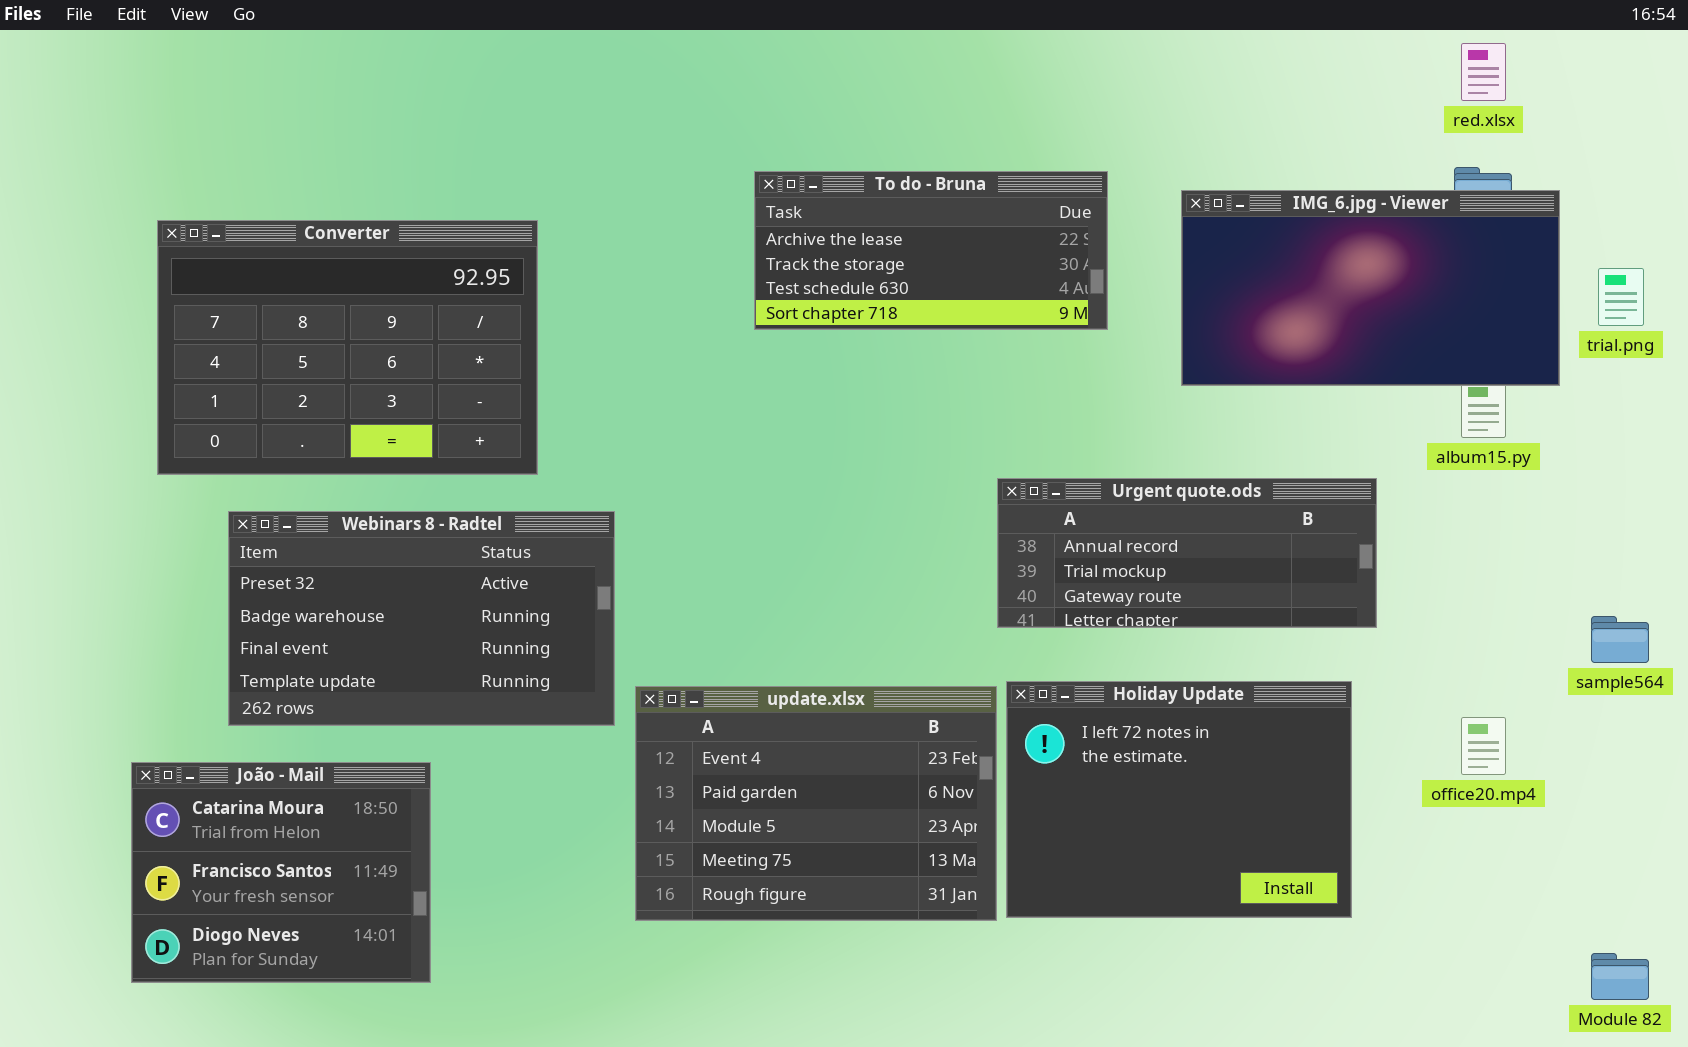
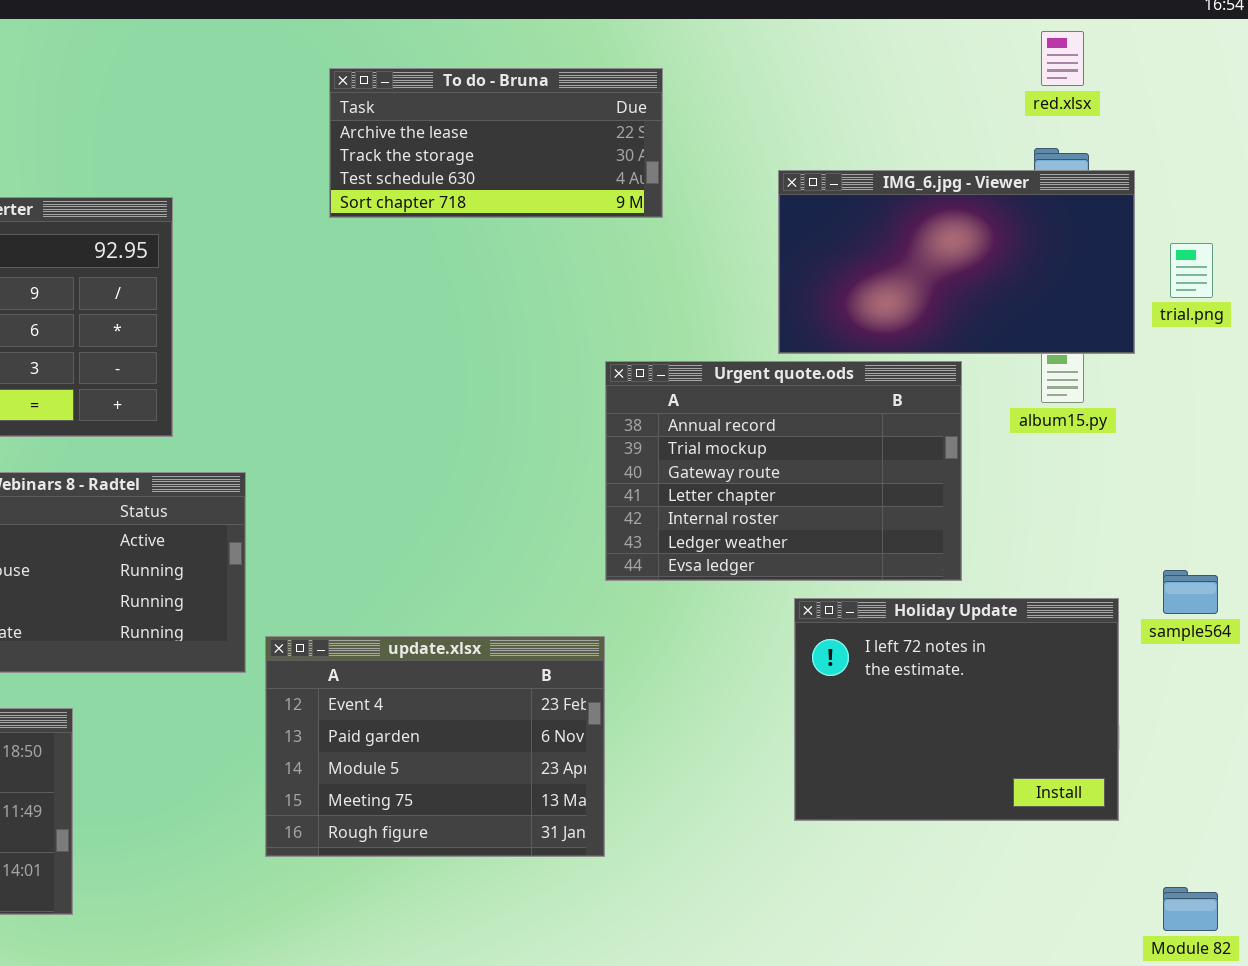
To do - Bruna: [754,171,1108,330] -> [329,68,663,218], moved
Urgent quote.ods: [997,478,1377,628] -> [605,361,962,581], resized
Holiday Update: [1006,681,1352,918] -> [794,598,1119,821], moved

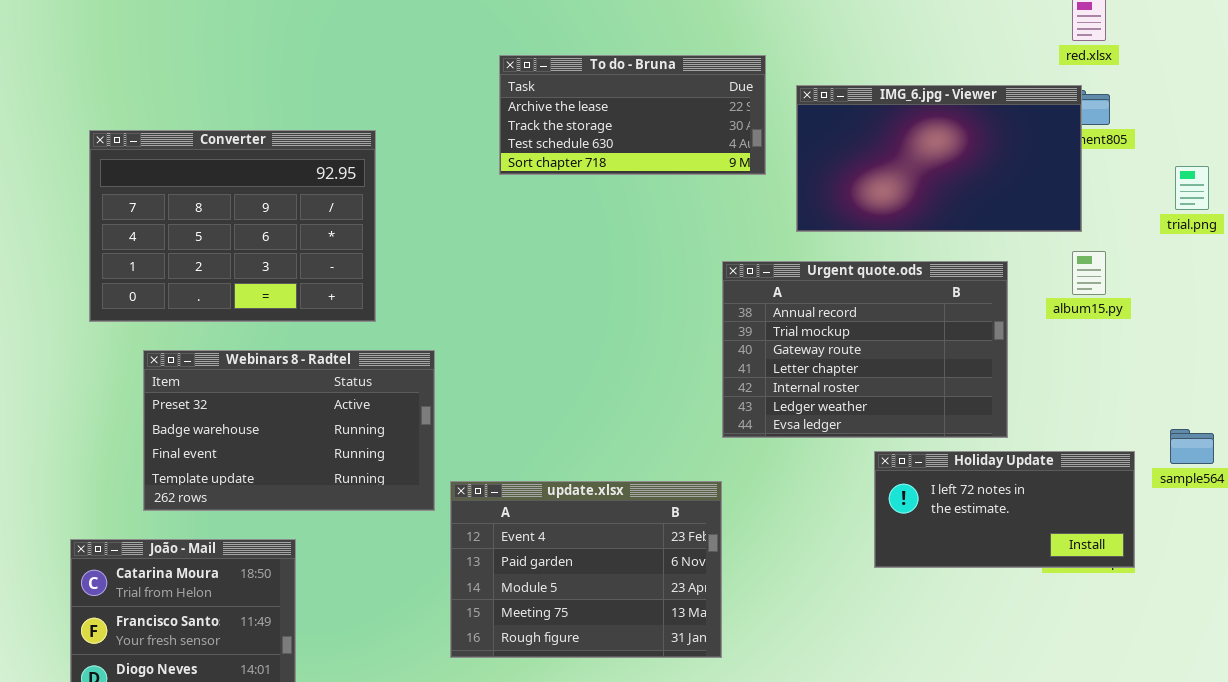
To do - Bruna: [329,68,663,218] -> [499,55,766,175], moved
IMG_6.jpg - Viewer: [778,170,1135,354] -> [796,85,1082,232], moved
Holiday Update: [794,598,1119,821] -> [874,451,1135,568], resized

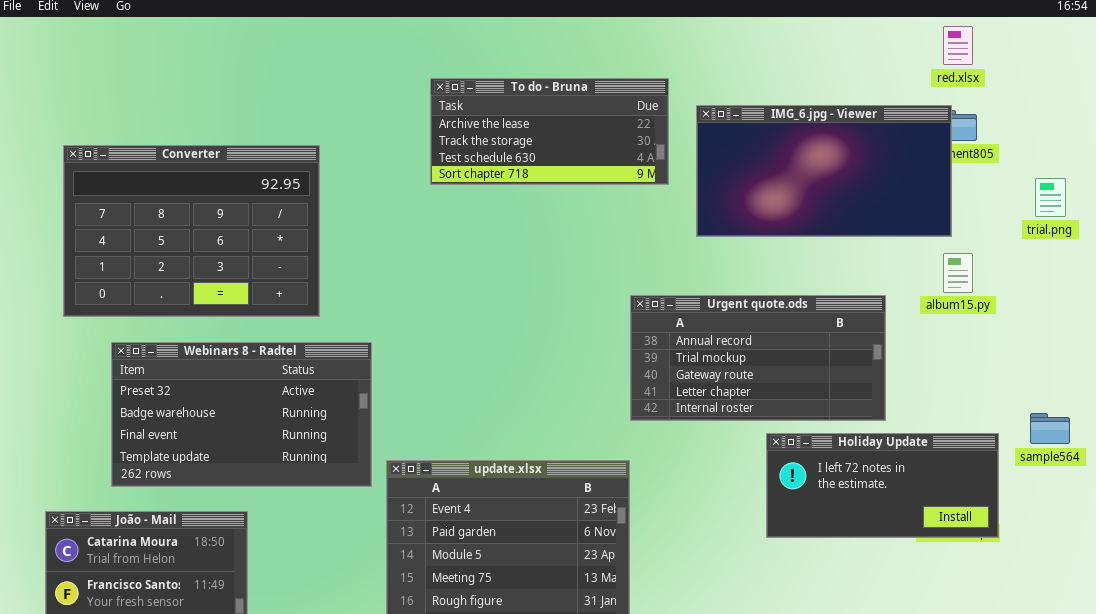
Urgent quote.ods: [722,261,1008,438] -> [630,295,886,421], resized

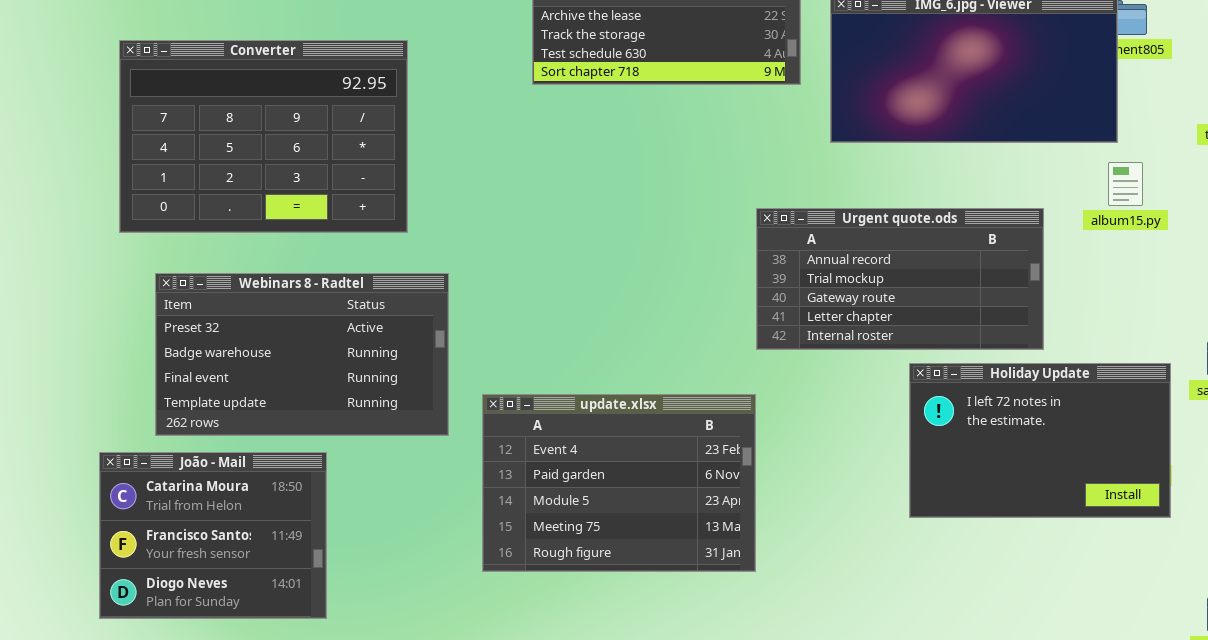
Webinars 8 - Radtel: [111,342,372,487] -> [155,273,449,436], moved
Holiday Update: [766,433,999,538] -> [909,363,1171,518], resized

